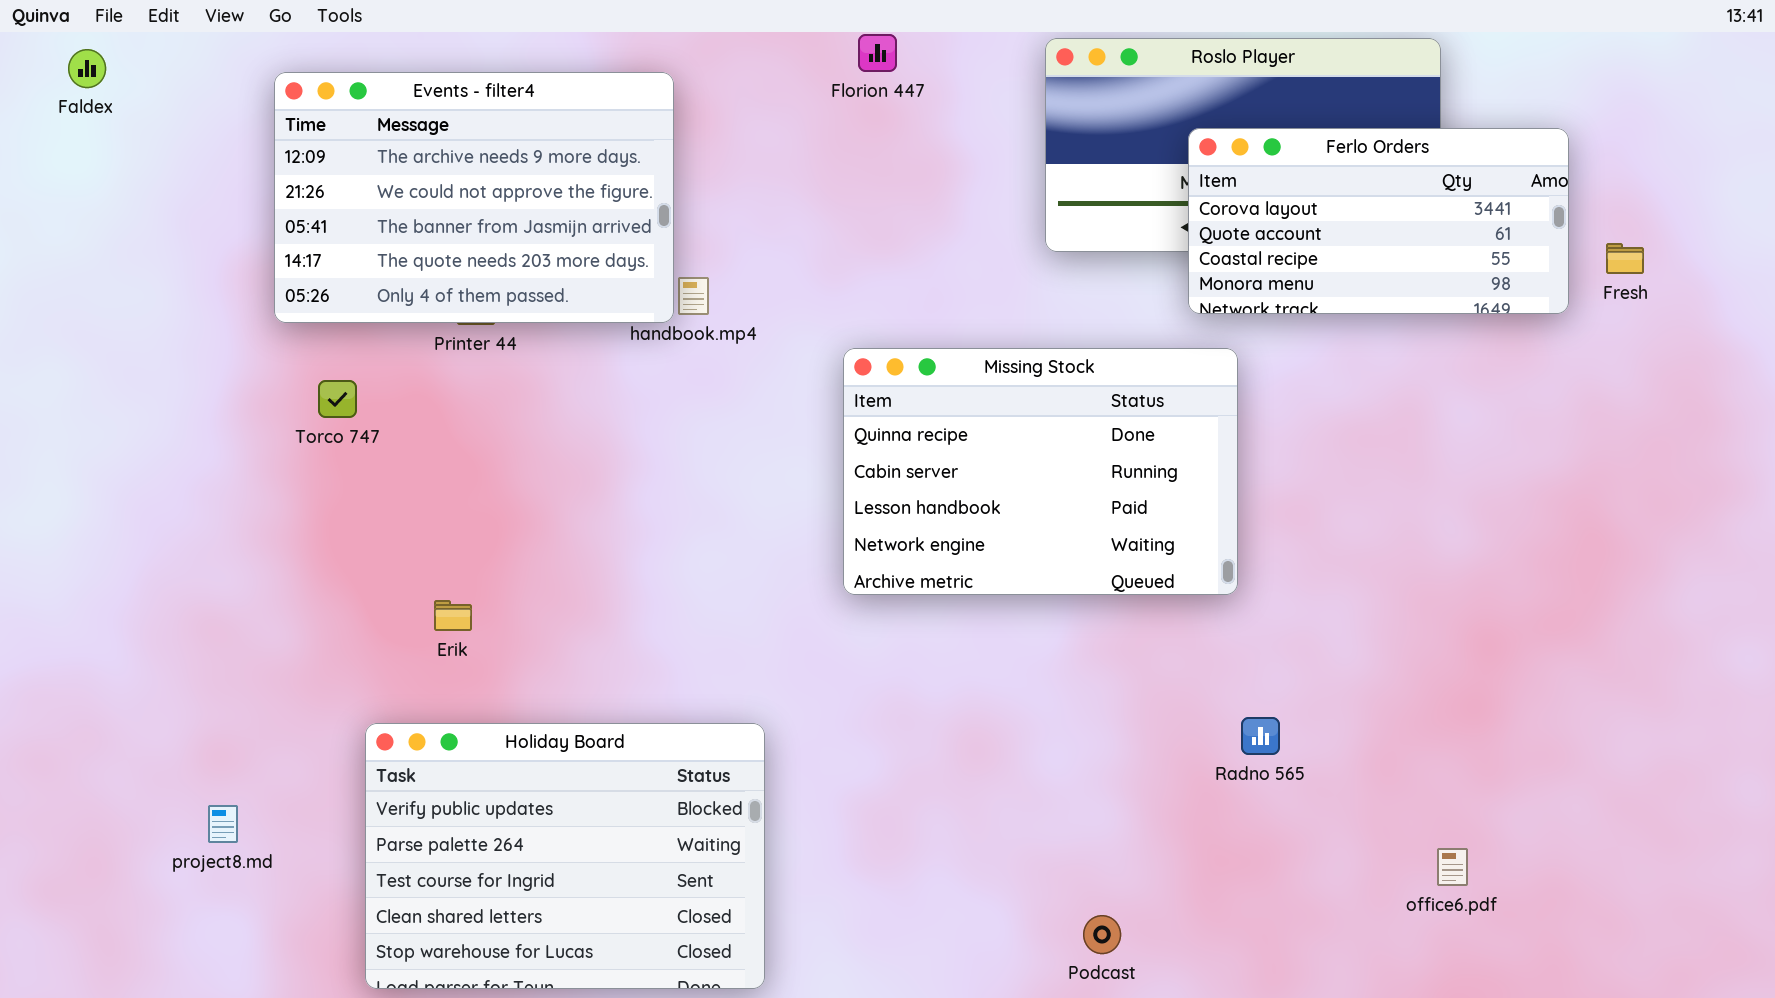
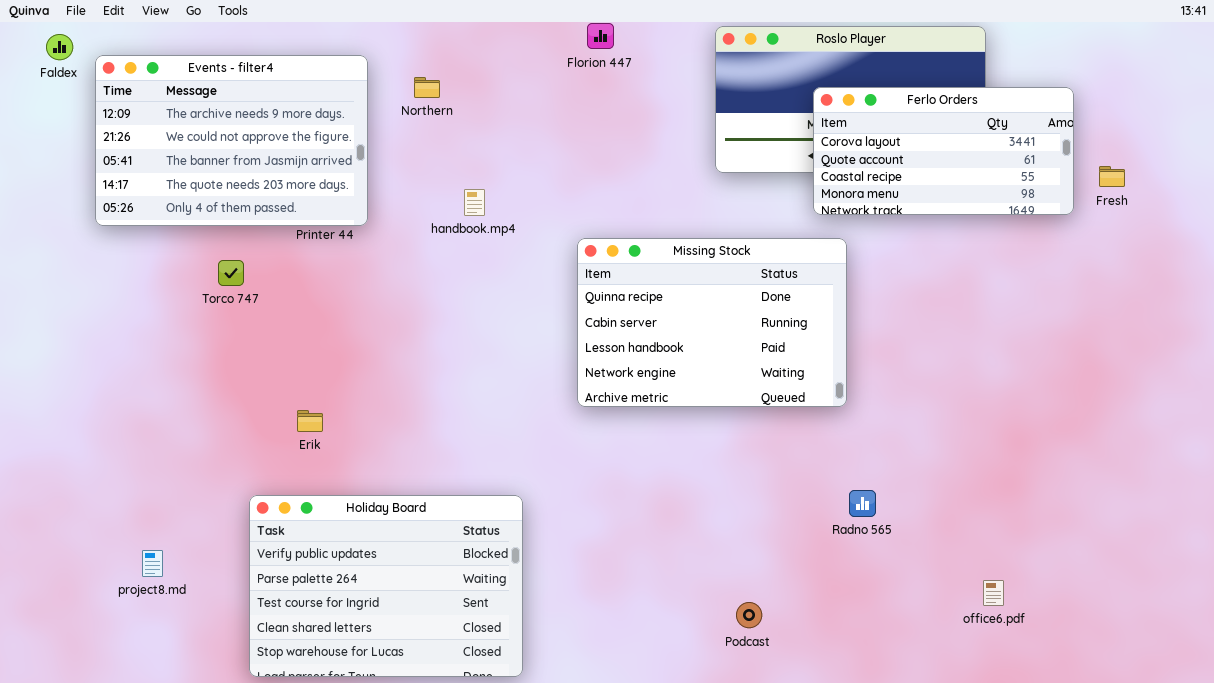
Events - filter4: [274,72,674,323] -> [95,55,368,226], moved
Podcast: [1083,915,1121,954] -> [736,602,762,628], moved

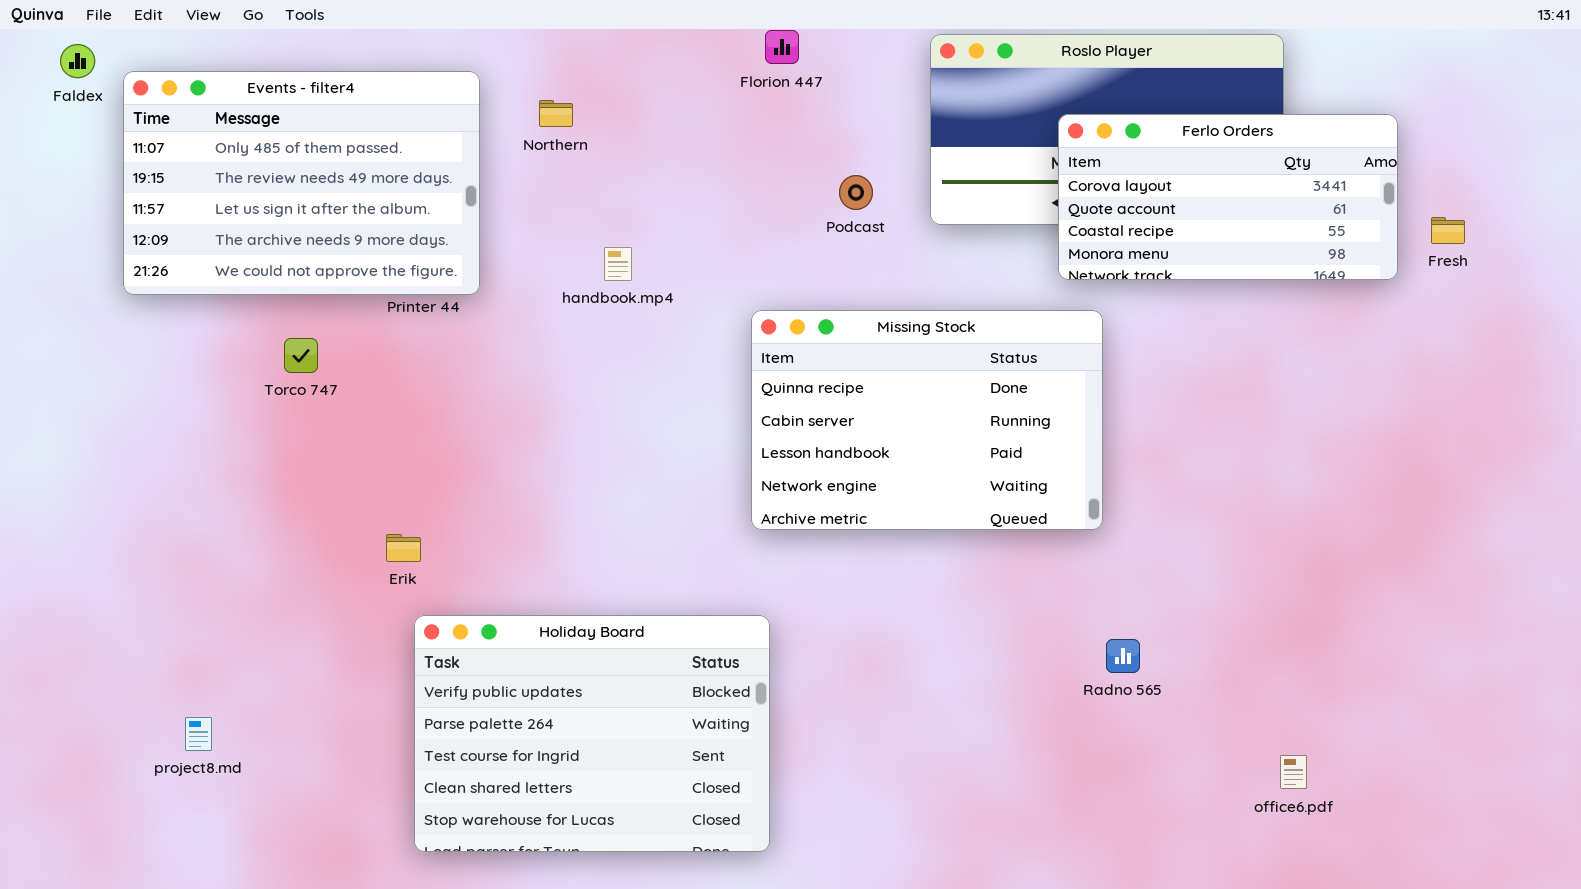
Events - filter4: [95,55,368,226] -> [123,71,480,295], scrolled up 3 rows
Holiday Board: [249,495,523,677] -> [414,615,770,852], moved
Podcast: [736,602,762,628] -> [839,175,873,210], moved

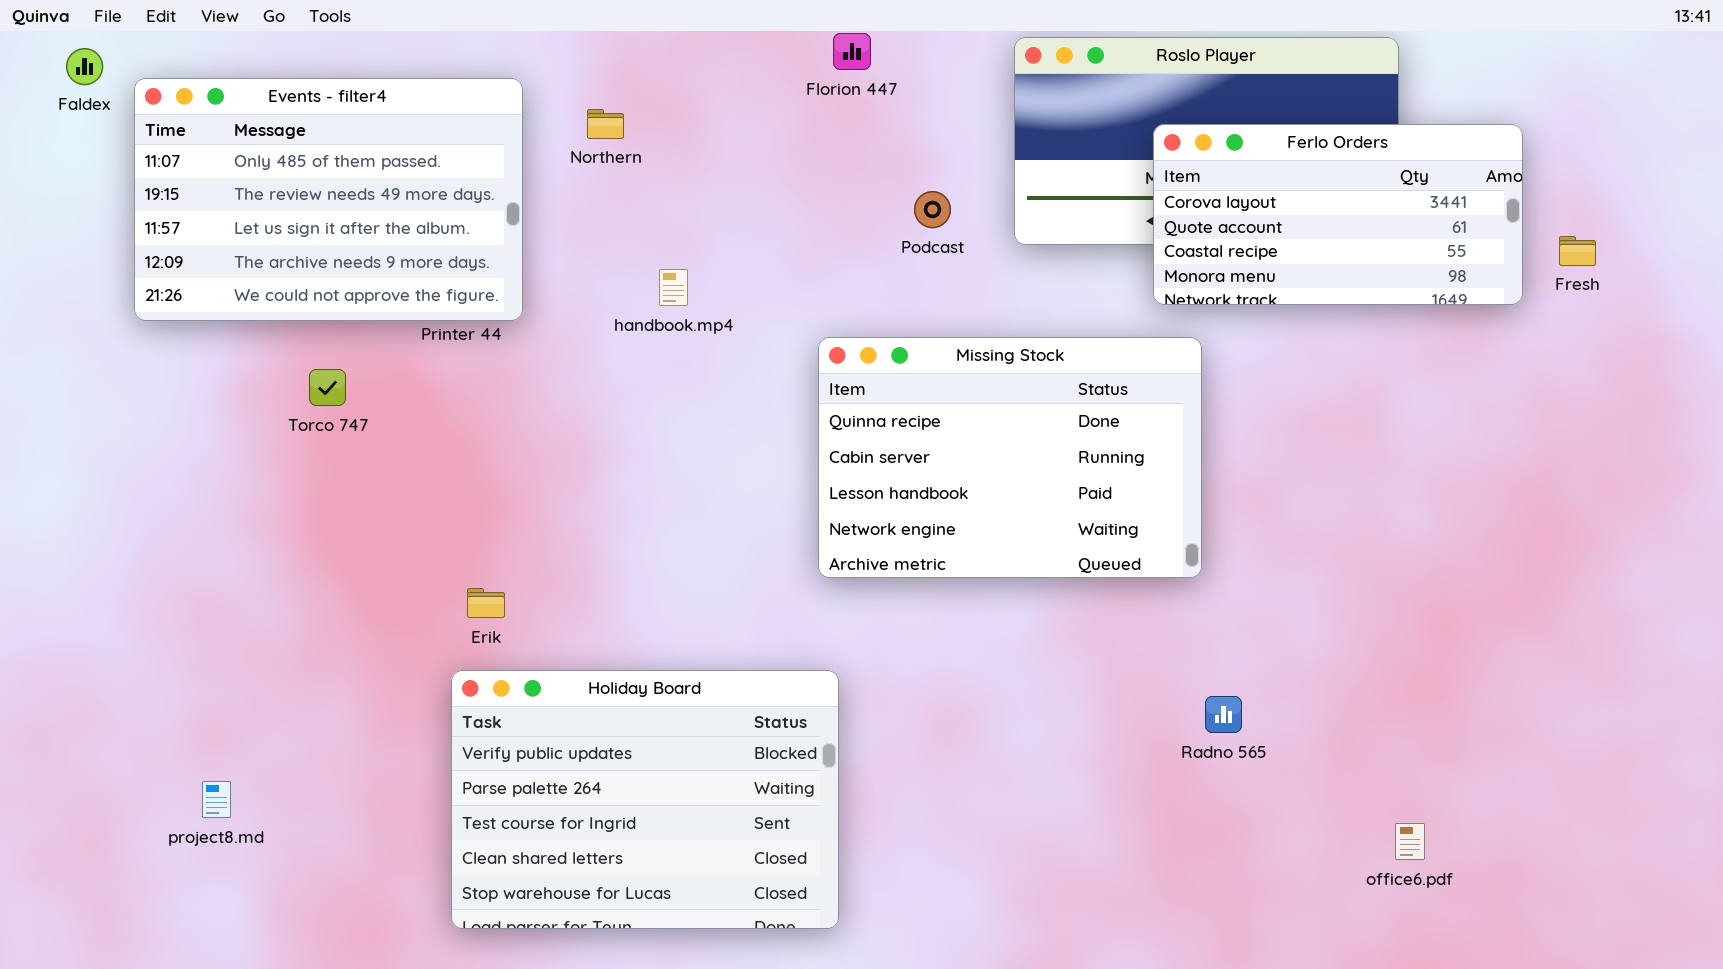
Erik: [386,534,421,562] -> [467,588,505,618], moved

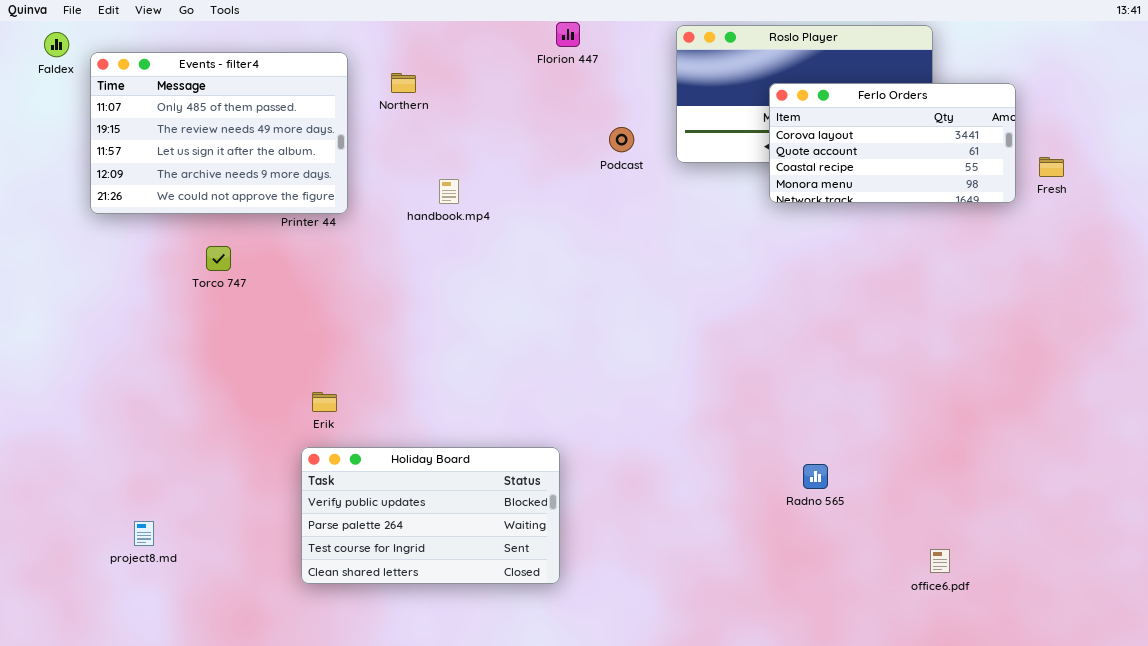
Missing Stock: [818,337,1202,578] -> none, closed
Holiday Board: [451,670,839,929] -> [301,447,560,584], resized

